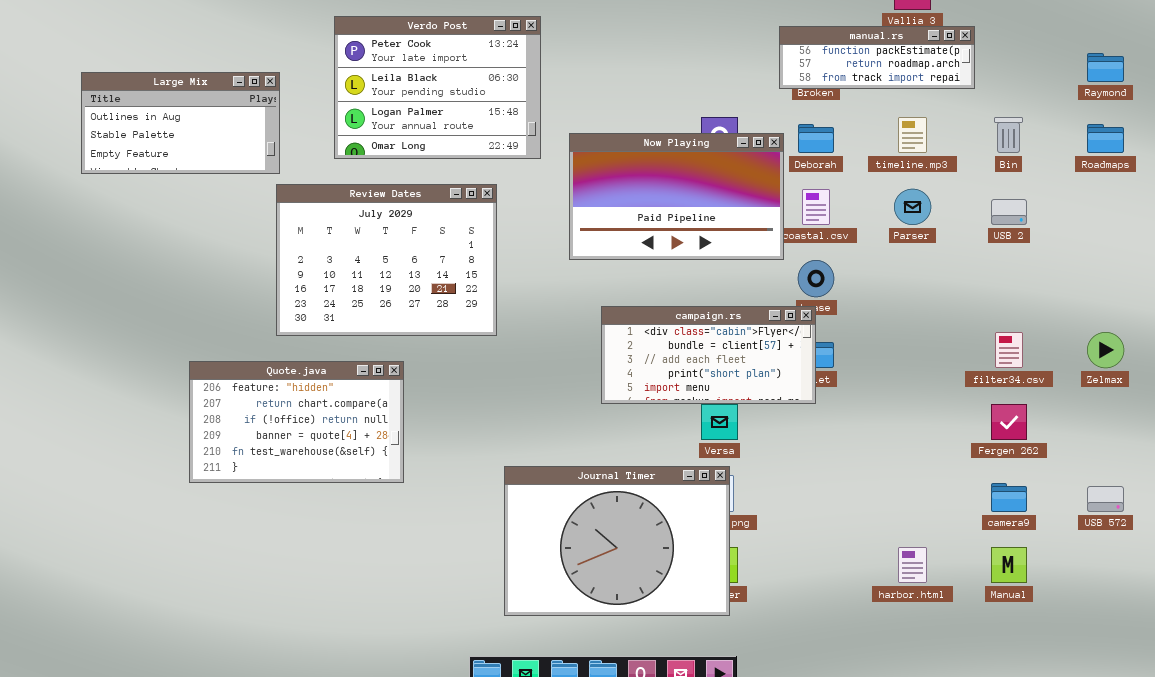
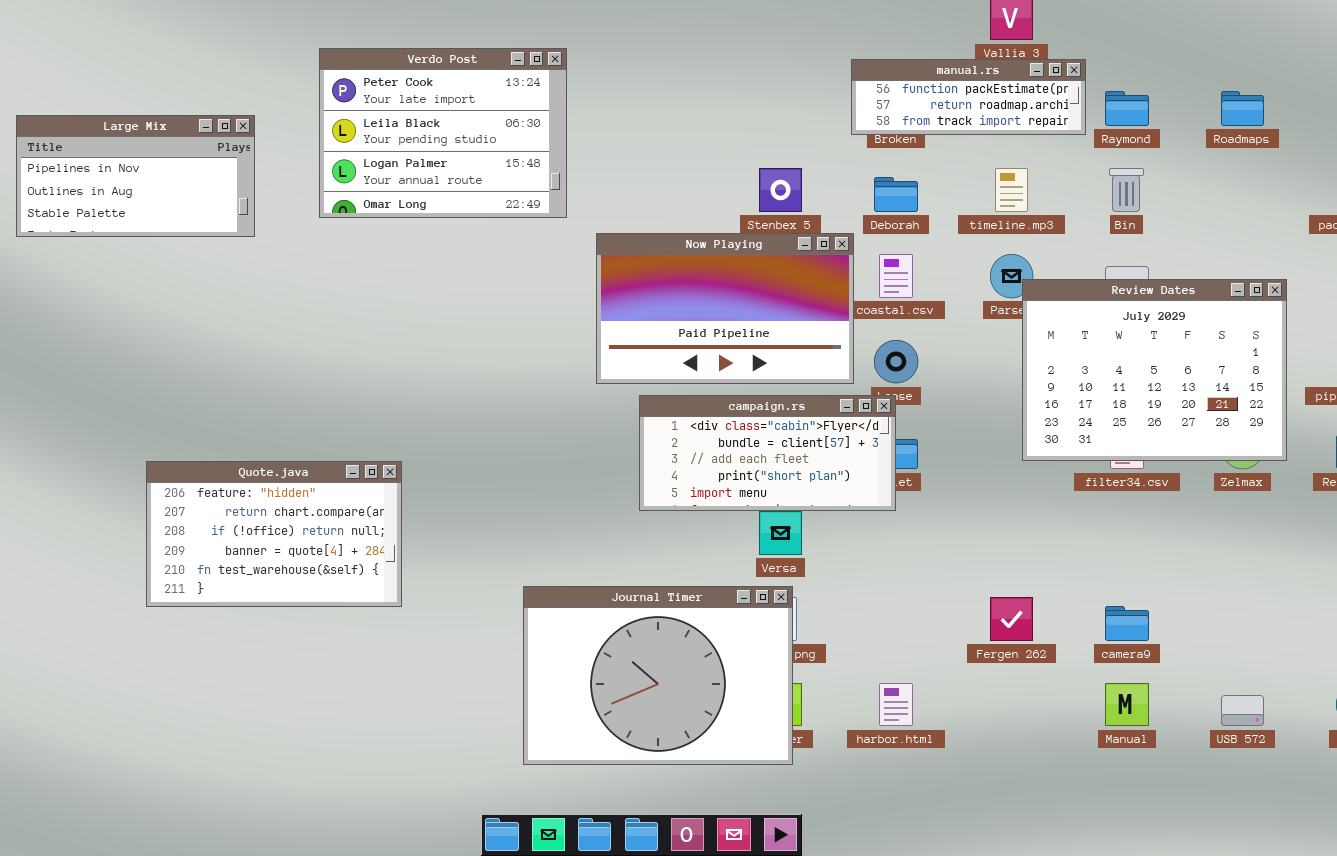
Raymond: [1087,53,1124,82] -> [1105,91,1149,126], moved
Large Mix: [81,72,280,174] -> [16,115,255,237], scrolled up 1 row
Roadmaps: [1087,124,1124,153] -> [1221,91,1264,126], moved
Now Playing: [569,133,784,260] -> [596,233,854,384], moved
Review Dates: [276,184,497,336] -> [1022,279,1287,461], moved
Fergen 262: [991,404,1027,440] -> [990,597,1033,641], moved
USB 572: [1087,486,1124,512] -> [1221,695,1264,726], moved
harbor.html: [898,547,927,583] -> [879,683,913,726], moved

